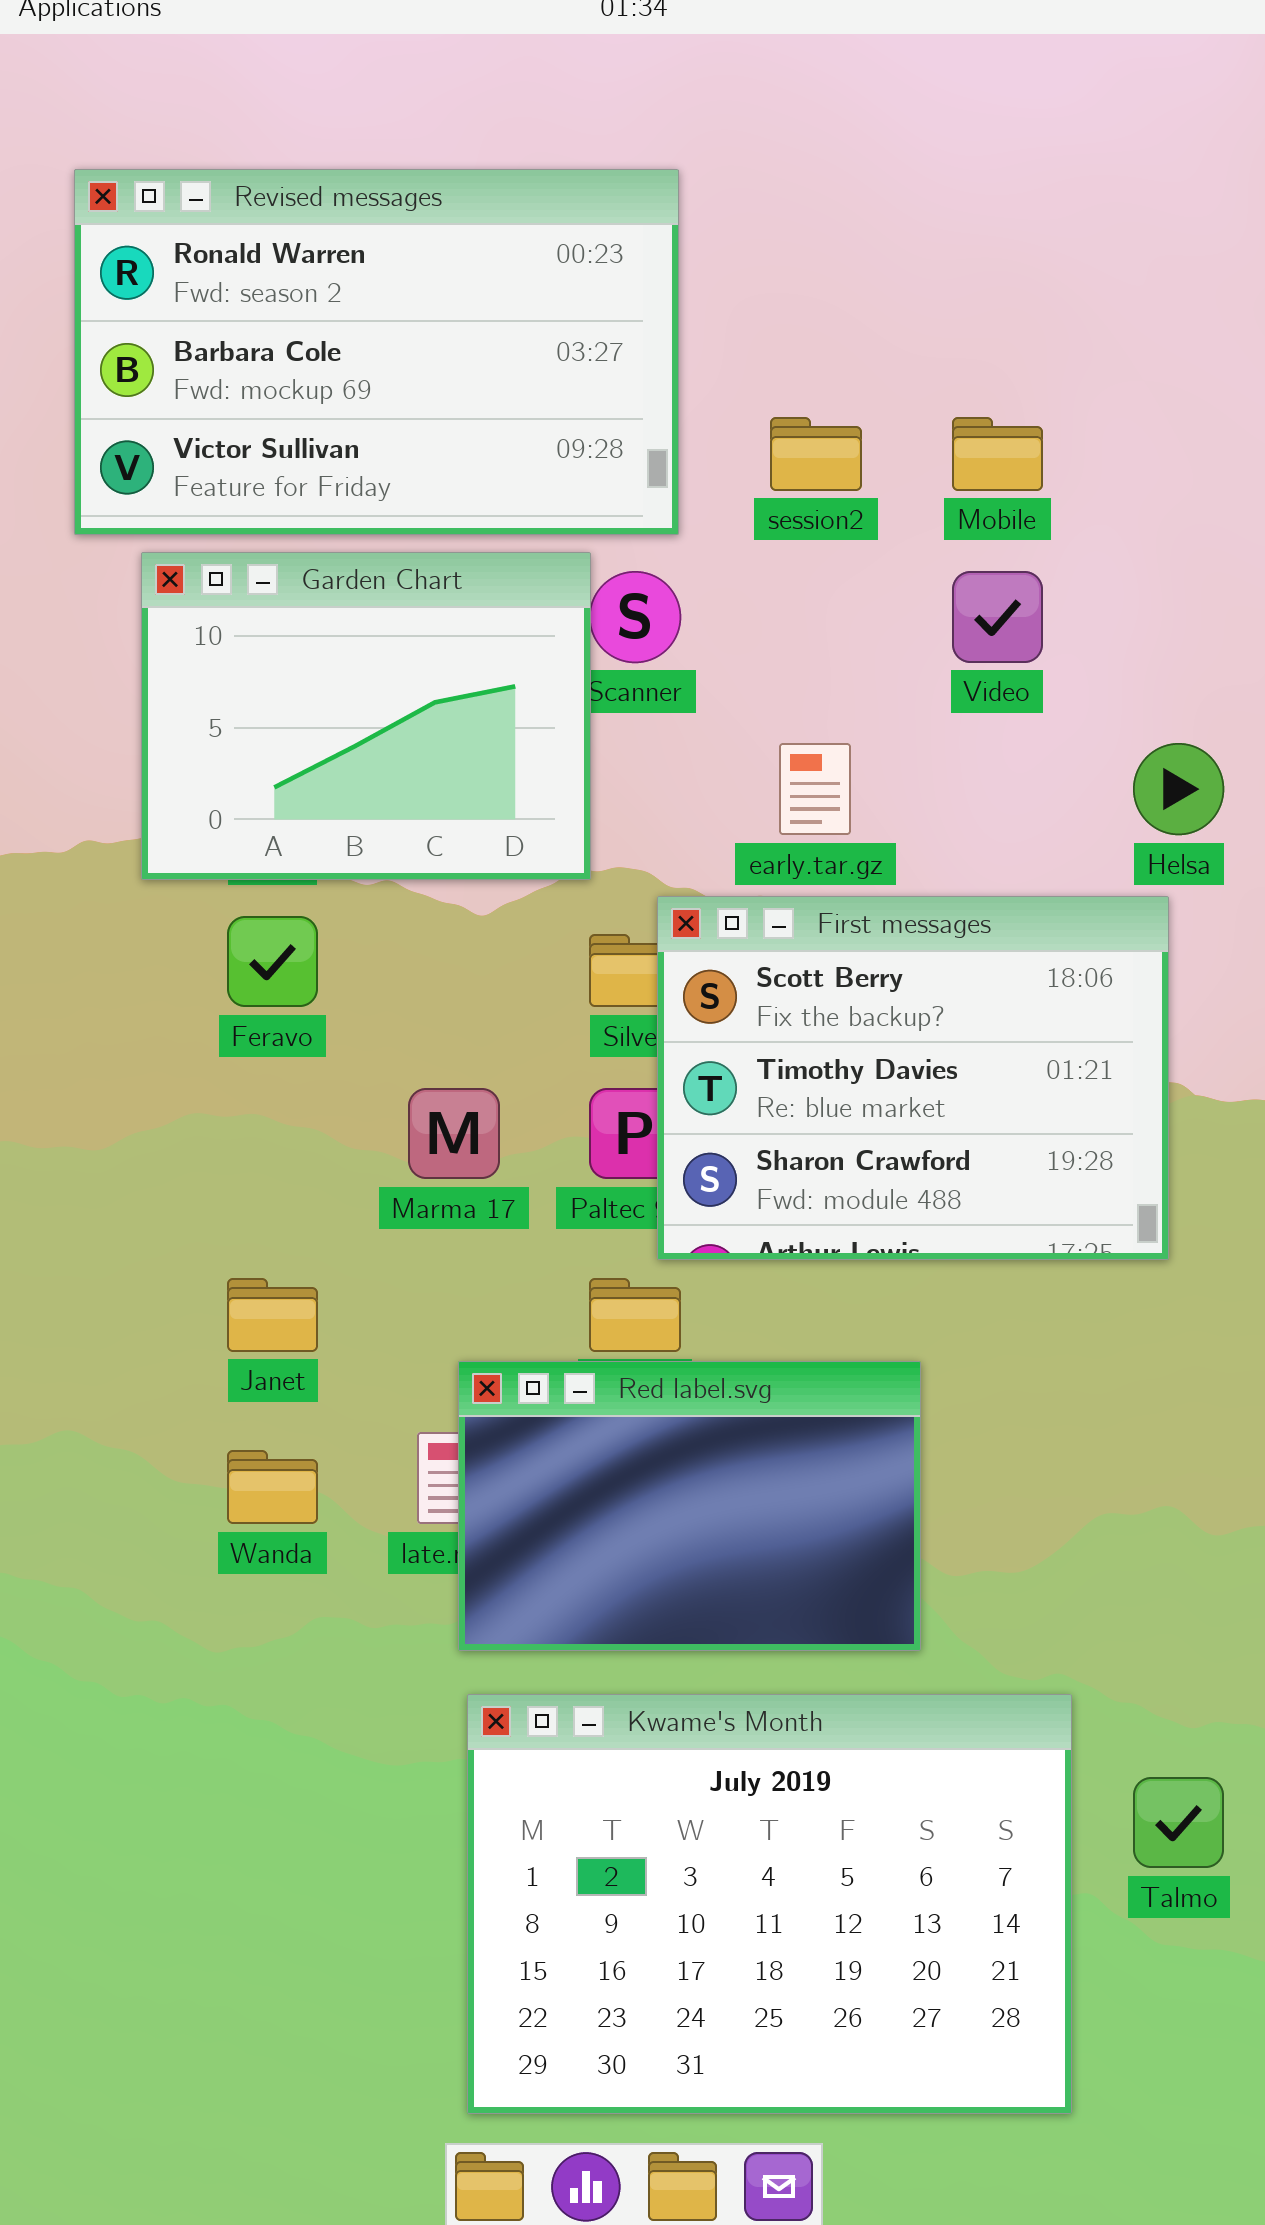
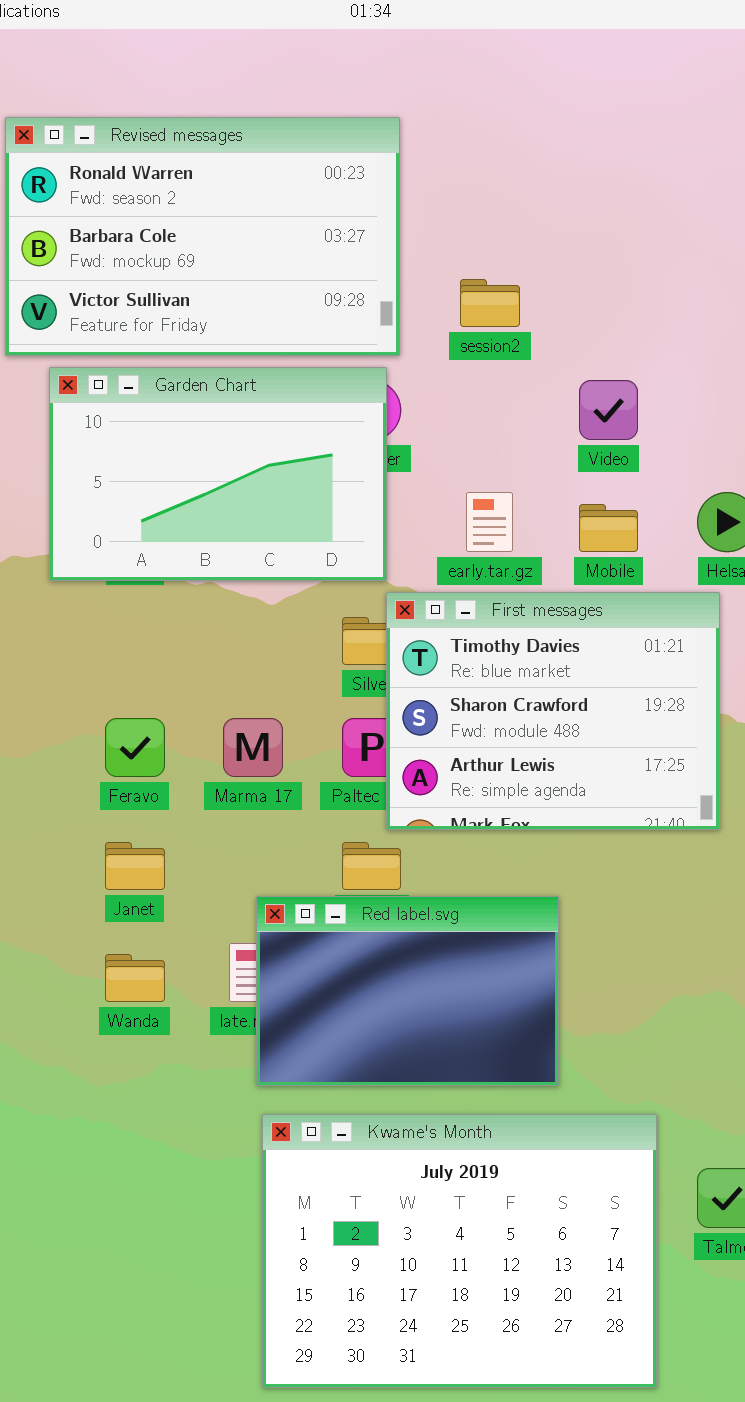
Mobile: [952,417,1043,491] -> [579,504,638,552], moved
Garden Chart: [141,552,591,880] -> [49,367,387,581], resized
First messages: [657,896,1169,1260] -> [386,592,720,830], scrolled down 1 row
Feravo: [227,916,318,1007] -> [105,718,165,777], moved

